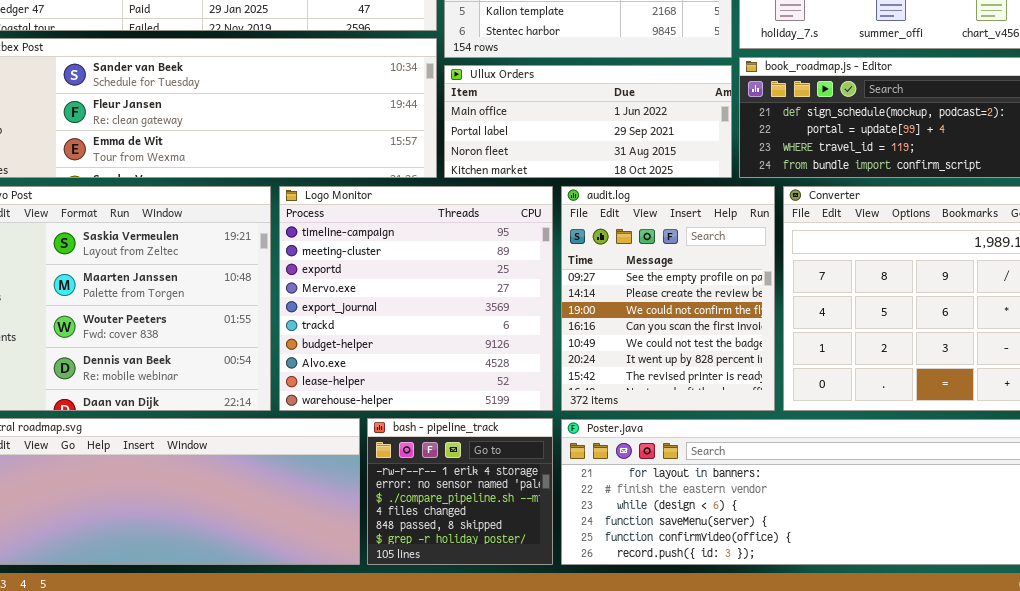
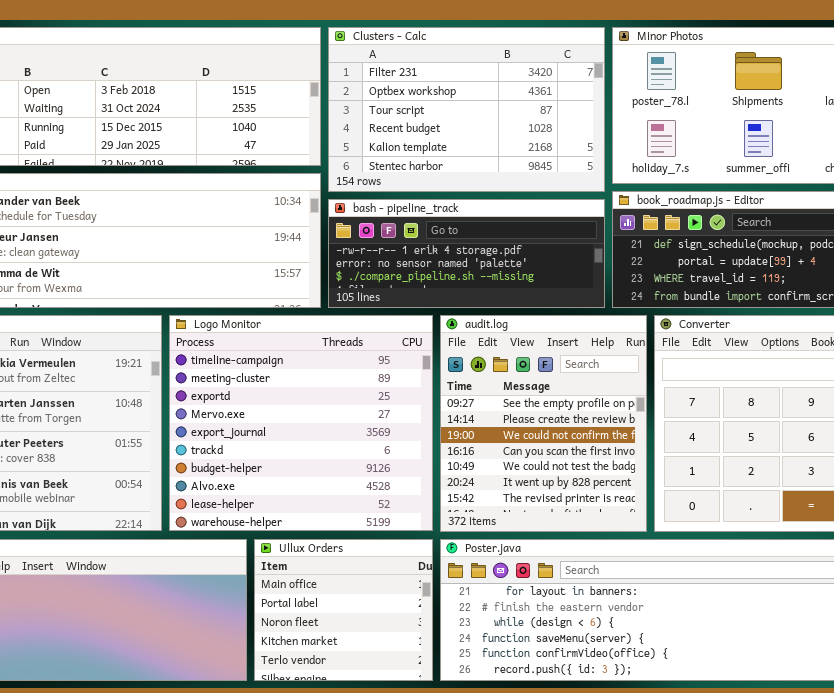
Ullux Orders: [444,65,732,178] -> [254,539,433,681], moved, resized
bash - pipeline_track: [367,418,553,565] -> [328,199,605,308], moved, resized

